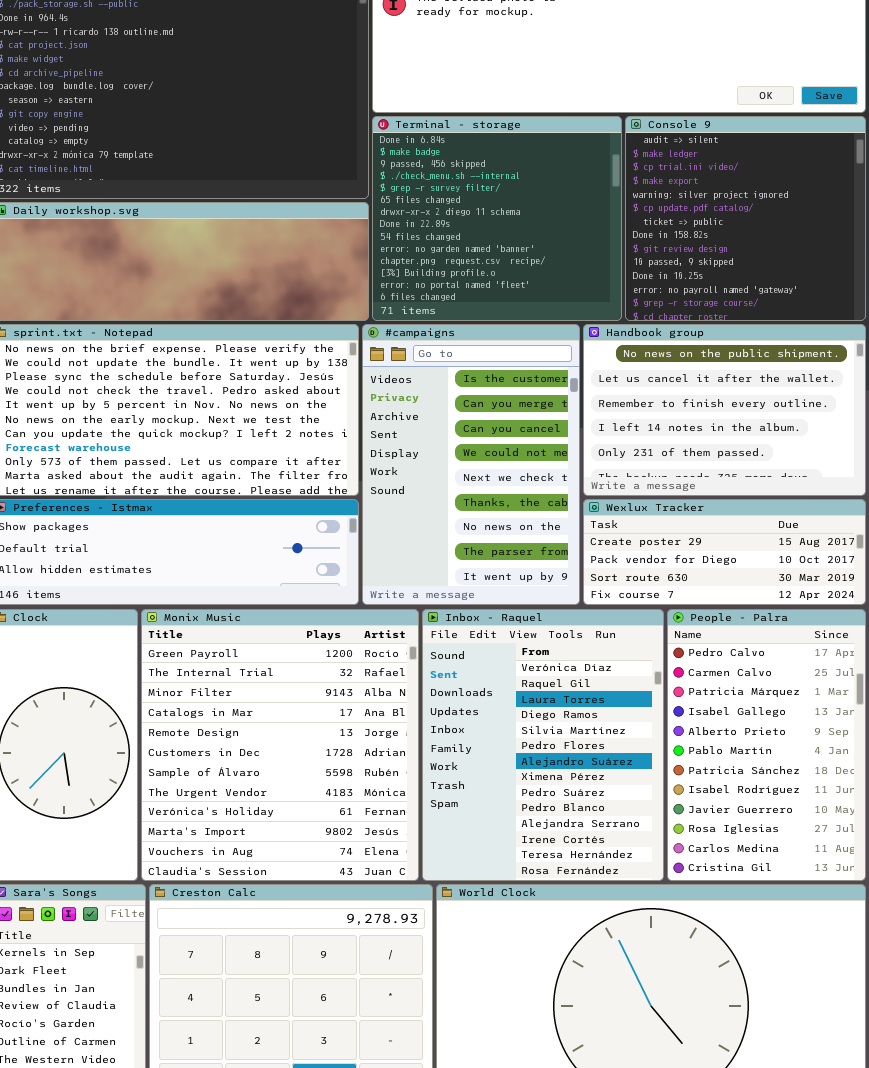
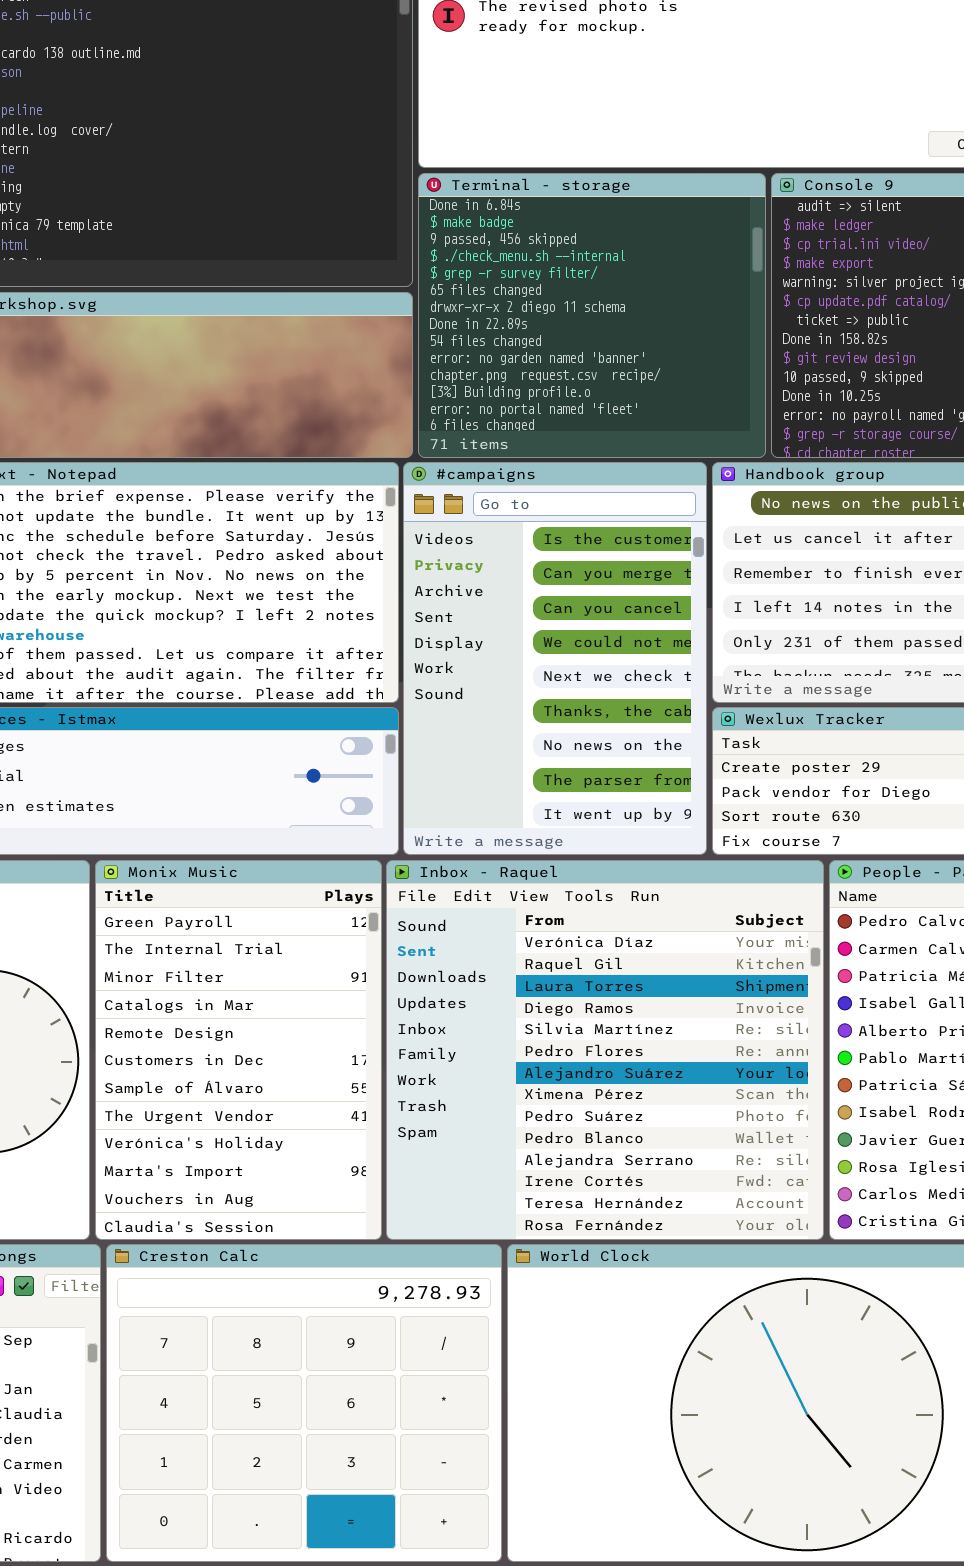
Monix Music: [141,609,419,881] -> [95,860,382,1240], resized
Inbox - Raquel: [422,609,664,881] -> [386,860,824,1240], resized

